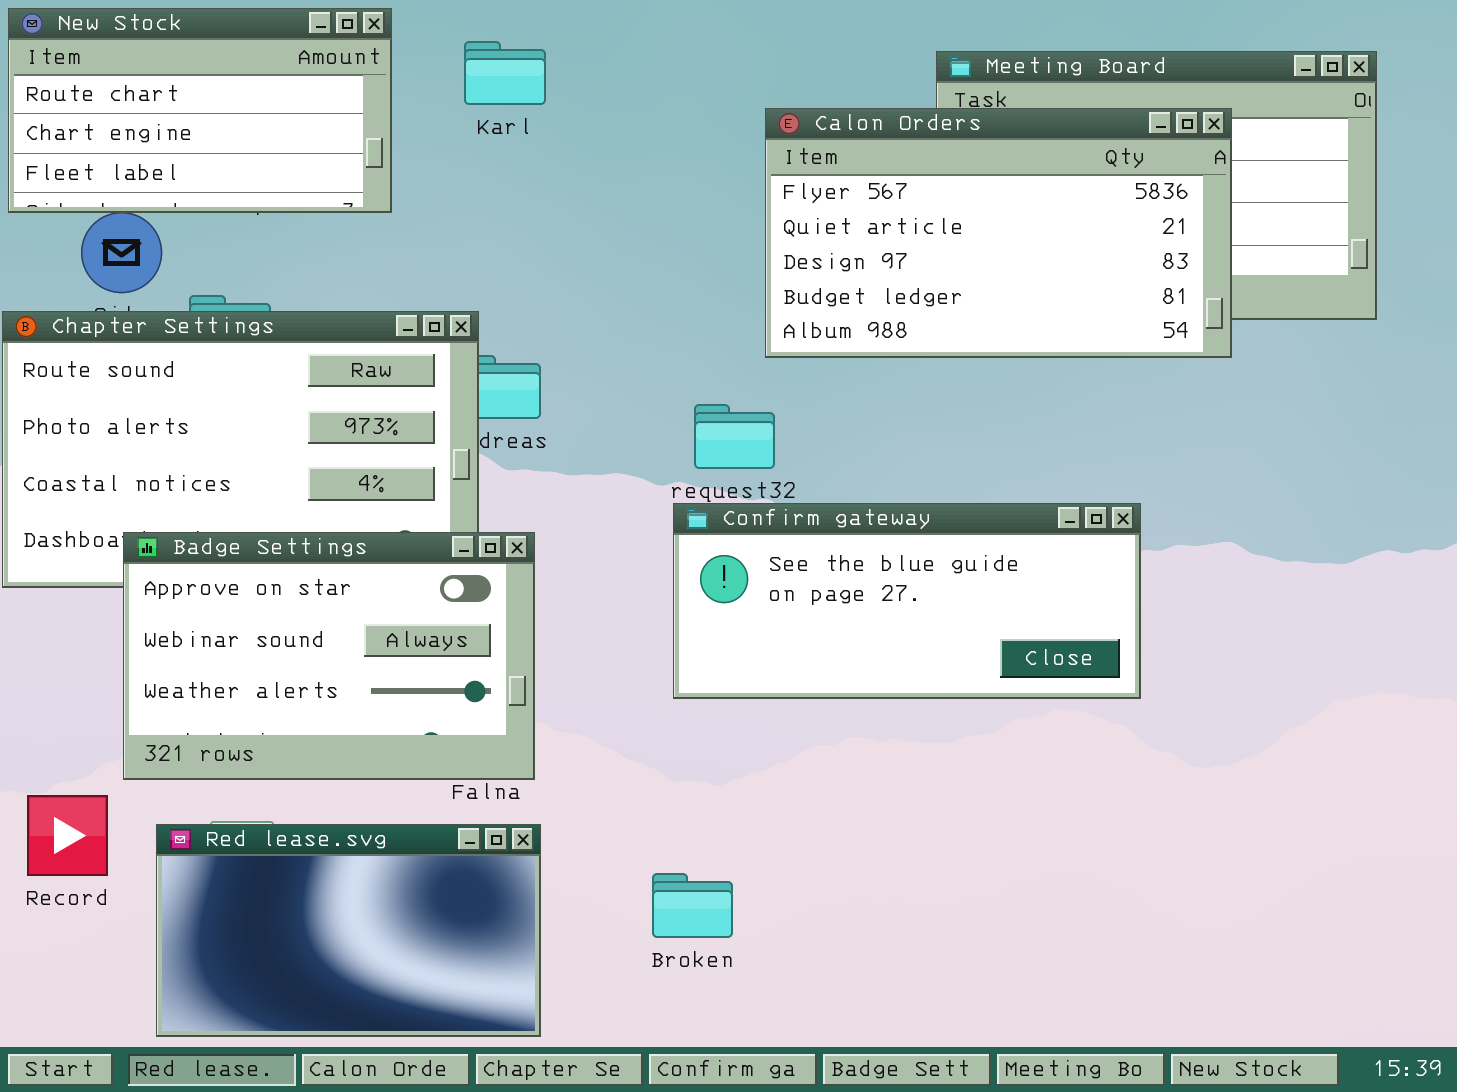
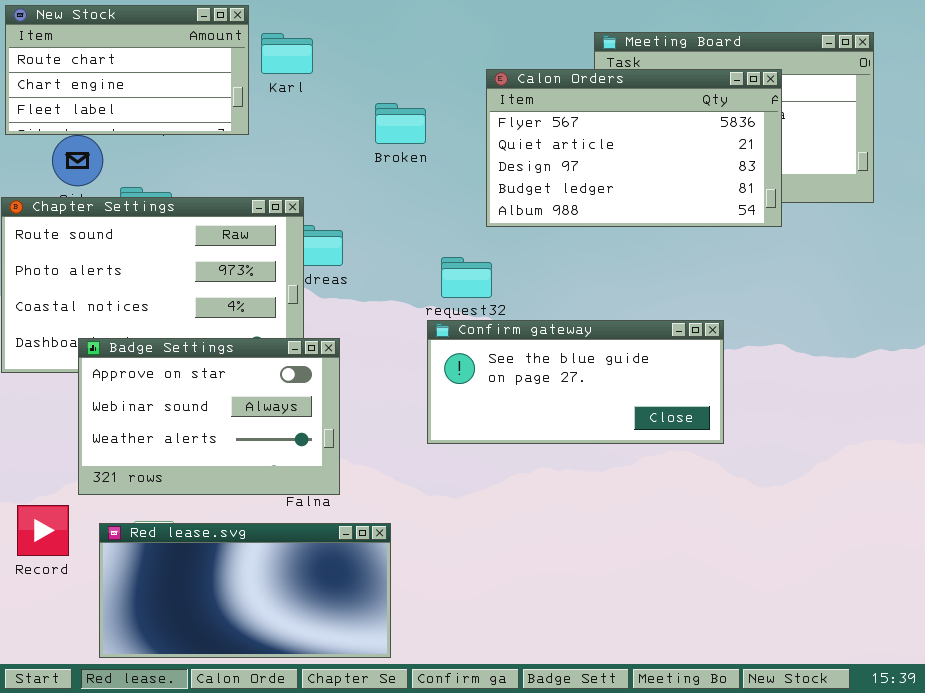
Karl: [464,41,546,105] -> [261,33,313,74], moved
Red lease.svg: [156,824,541,1037] -> [99,523,391,658], resized
Broken: [652,873,733,938] -> [375,103,426,144], moved

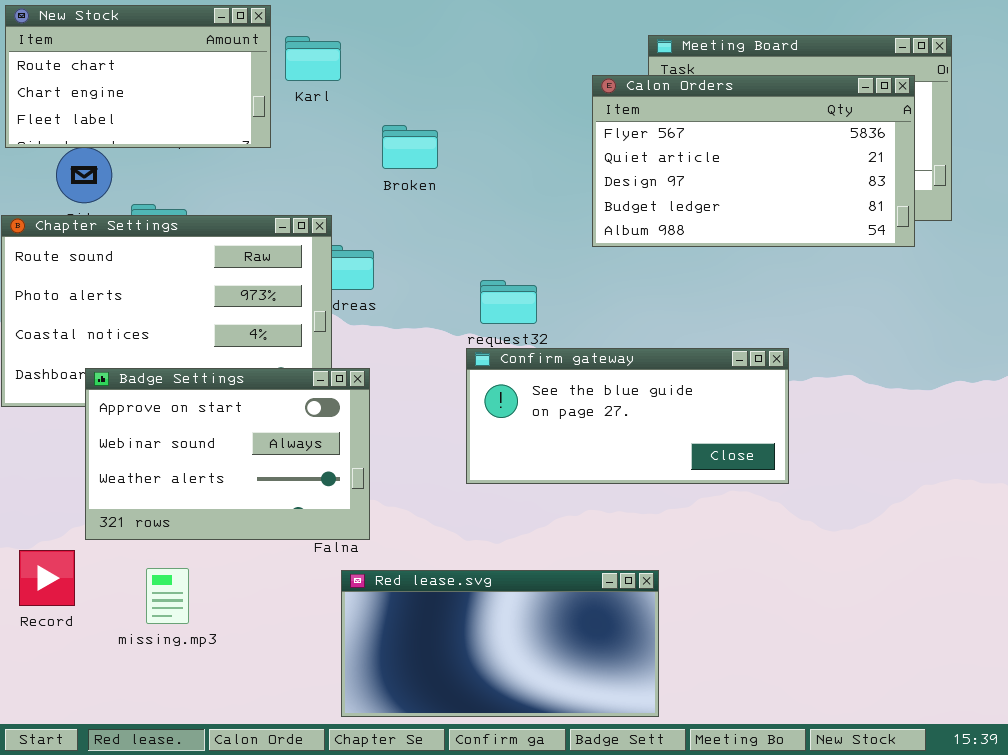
Calon Orders: [486,69,782,227] -> [592,75,915,247], moved
Broken: [375,103,426,144] -> [382,125,438,169], moved
Red lease.svg: [99,523,391,658] -> [341,570,659,717], moved

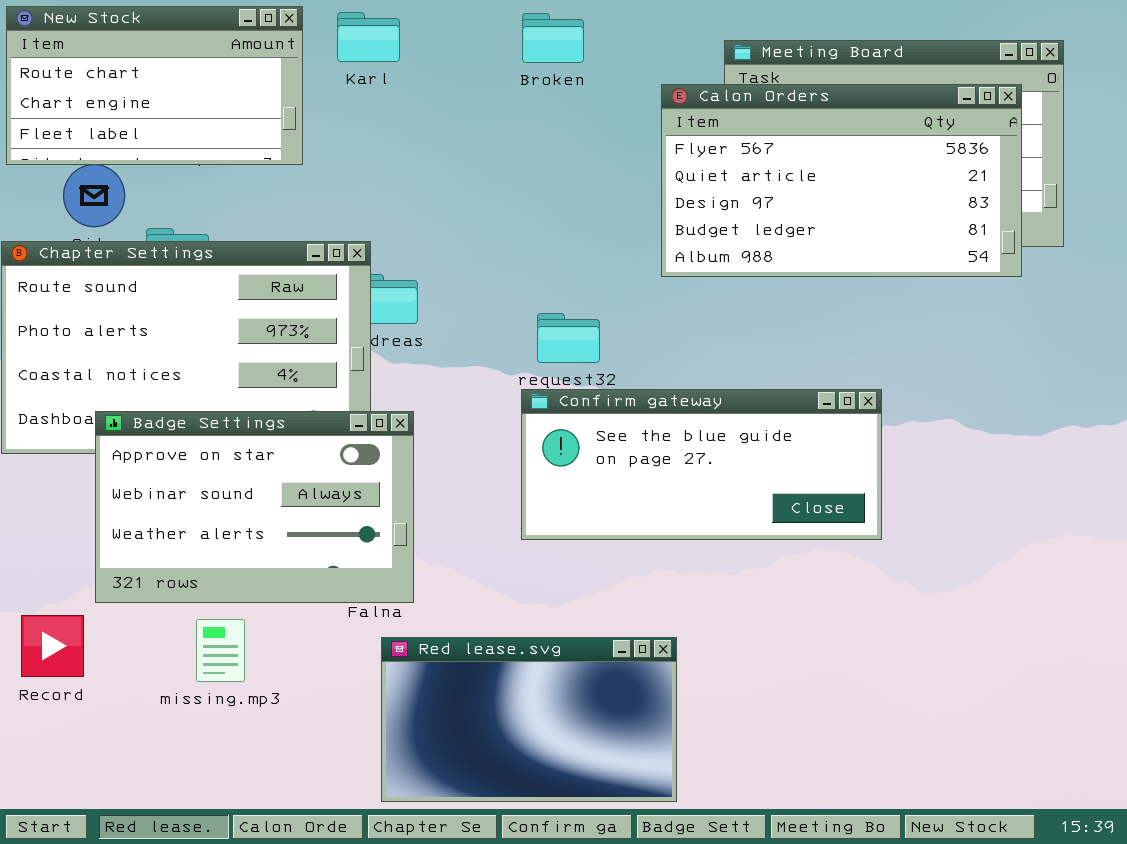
Karl: [285,36,341,81] -> [337,12,400,62], moved
Broken: [382,125,438,169] -> [522,13,584,63], moved
missing.mp3: [146,568,189,624] -> [196,619,245,682], moved
Red lease.svg: [341,570,659,717] -> [381,637,677,802], resized

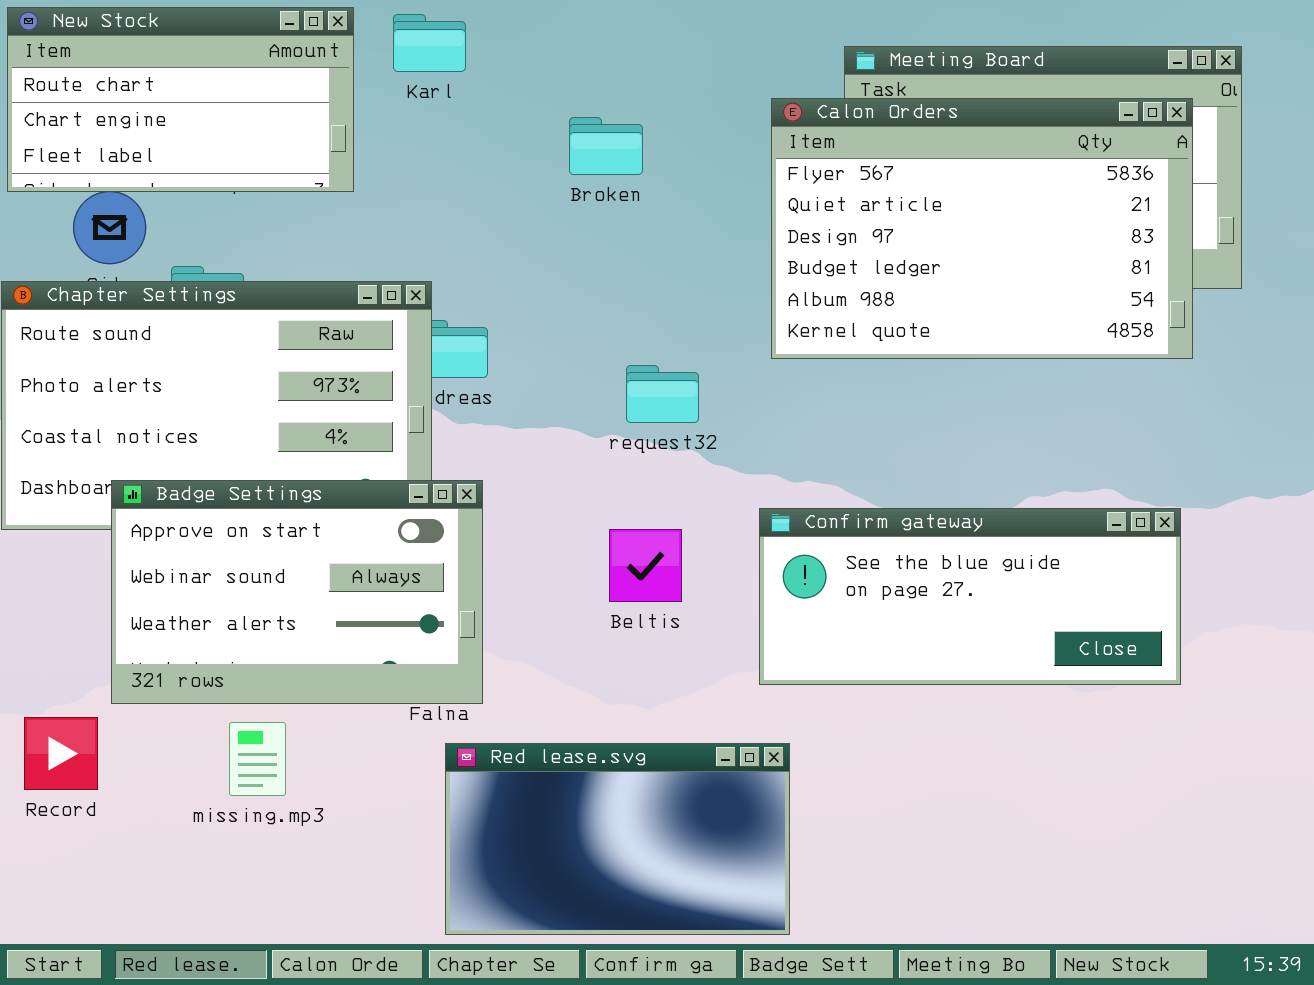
Broken: [522,13,584,63] -> [569,117,643,175], moved
Calon Orders: [661,84,1022,277] -> [771,98,1193,359], resized
Confirm gateway: [521,389,882,540] -> [759,508,1181,685], moved

